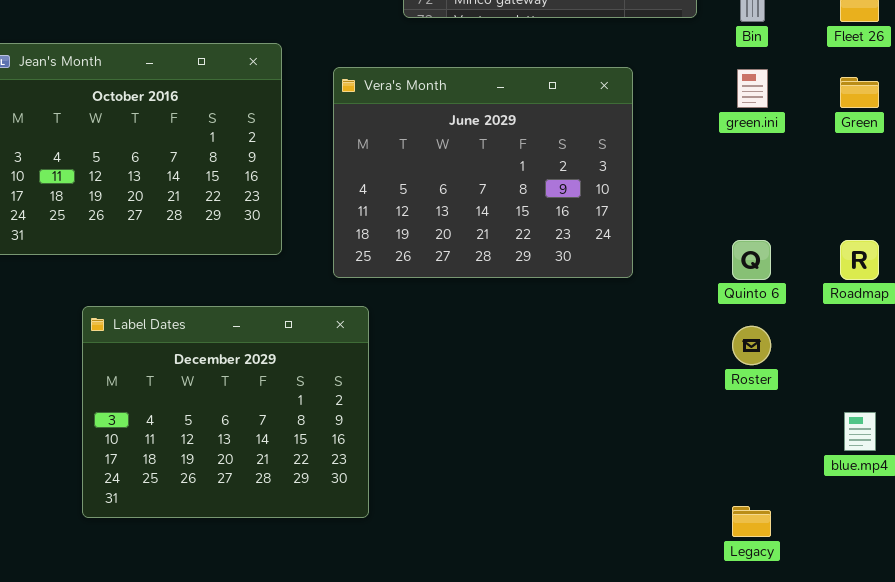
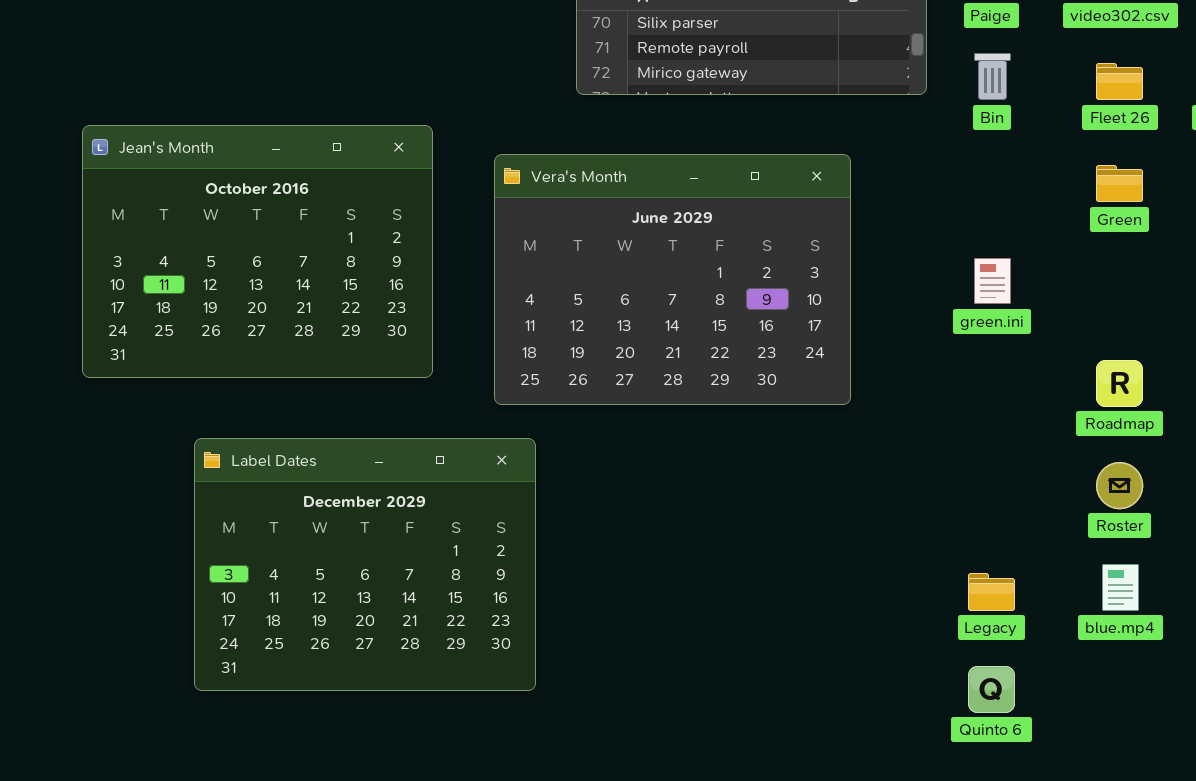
green.ini: [737,69,768,108] -> [974,258,1011,304], moved
Quinto 6: [732,240,771,280] -> [968,666,1015,713], moved
Roster: [732,326,771,365] -> [1096,462,1143,509], moved
Legacy: [732,506,771,537] -> [968,573,1015,611], moved

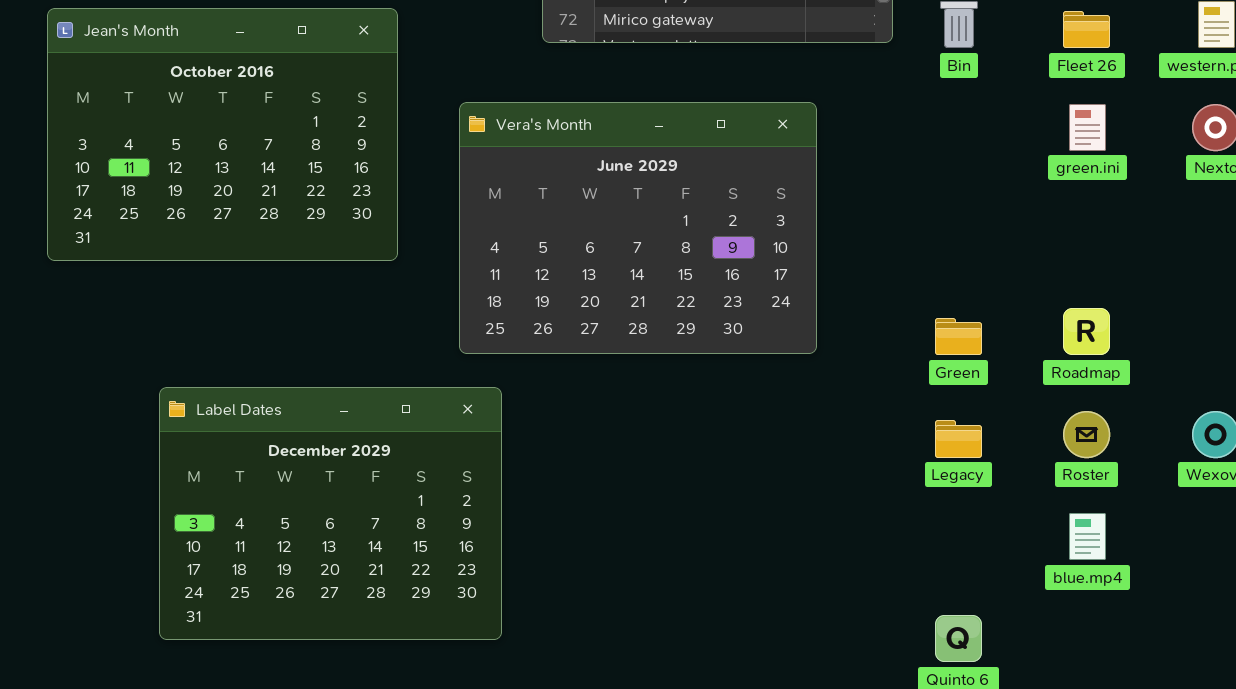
Jean's Month: [82,125,433,378] -> [47,8,398,261], moved
Green: [1096,165,1143,202] -> [935,318,982,355], moved
green.ini: [974,258,1011,304] -> [1069,104,1106,151], moved
Legacy: [968,573,1015,611] -> [935,420,982,458], moved

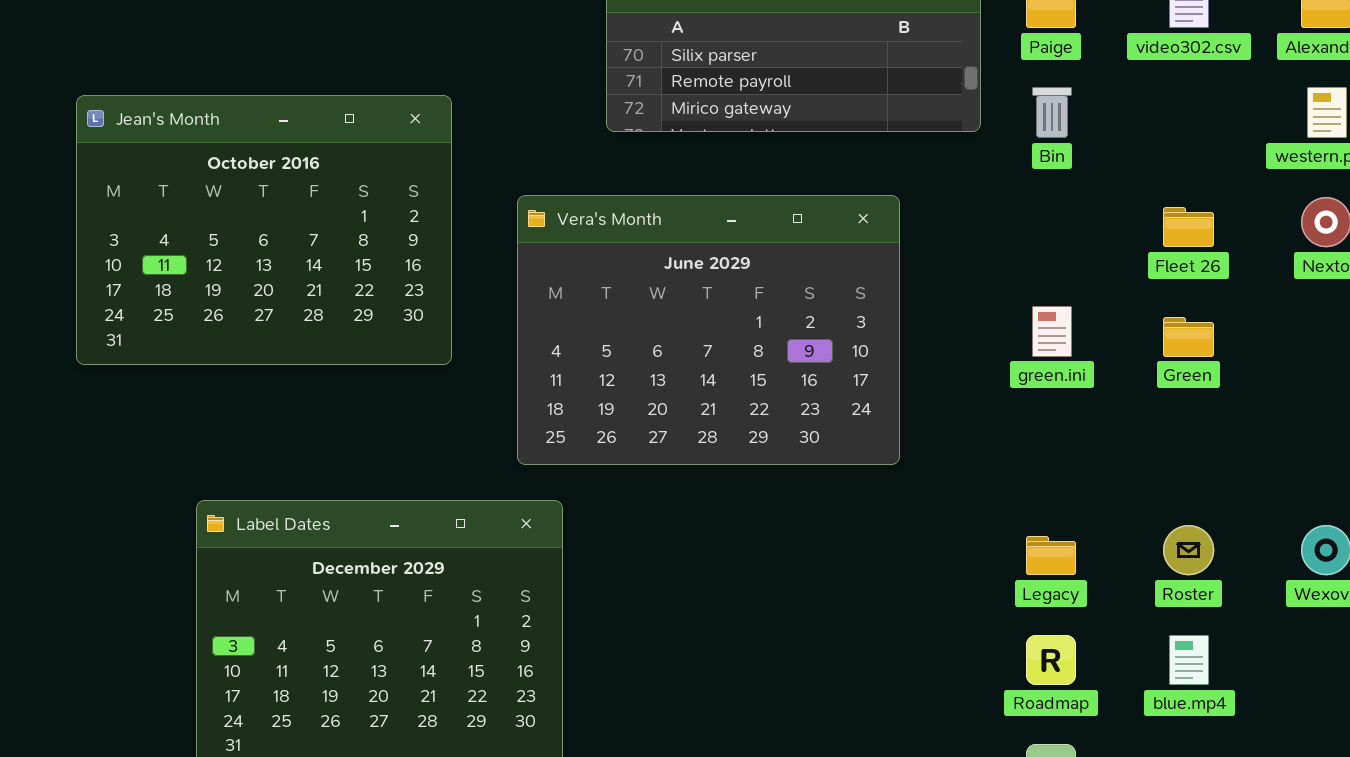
Fleet 26: [1063,11,1110,48] -> [1163,207,1214,247], moved
green.ini: [1069,104,1106,151] -> [1032,306,1072,357], moved
Roadmap: [1063,308,1110,355] -> [1026,635,1076,685], moved
Green: [935,318,982,355] -> [1163,317,1214,357], moved

